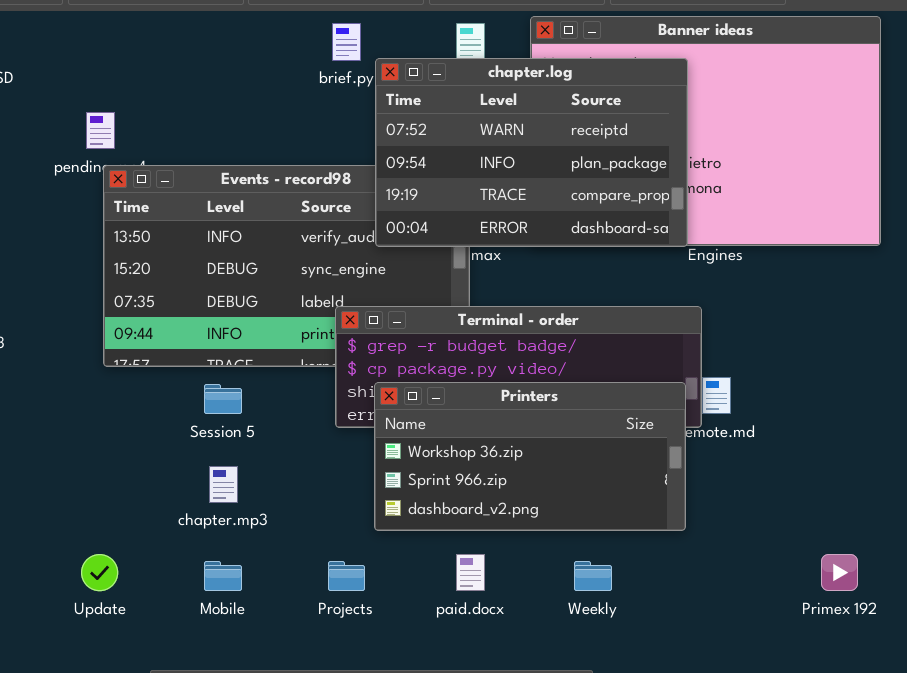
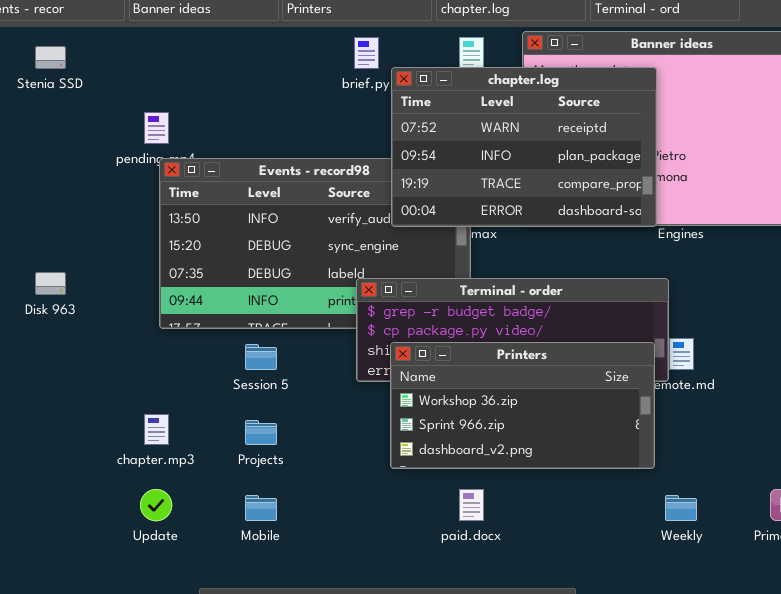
chapter.mp3: [209,466,238,503] -> [144,414,169,445], moved
Projects: [328,561,365,591] -> [245,420,277,445], moved
Weekly: [574,561,612,591] -> [665,495,697,521], moved

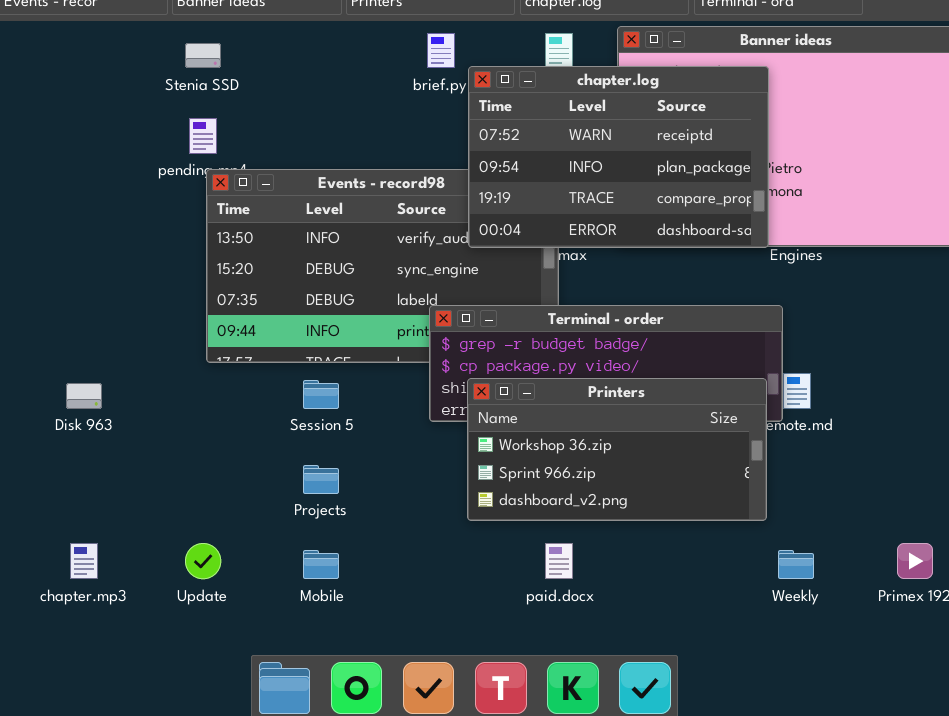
Stenia SSD: [35,46,66,69] -> [185,43,221,68], moved
Disk 963: [35,272,66,295] -> [66,383,102,409], moved
chapter.mp3: [144,414,169,445] -> [70,543,98,579], moved

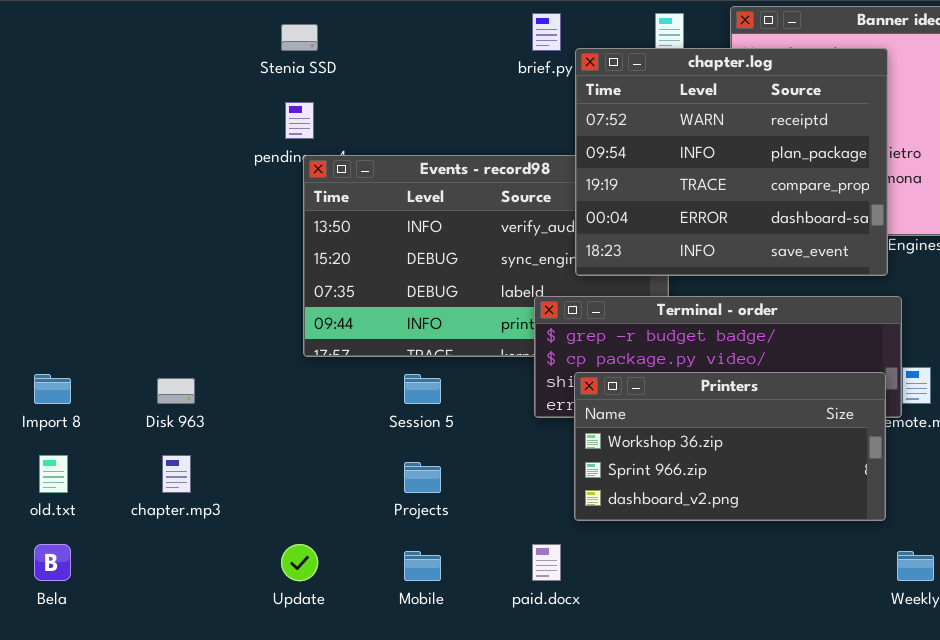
chapter.log: [468,66,769,248] -> [575,48,888,276], resized
chapter.mp3: [70,543,98,579] -> [162,455,191,493], moved
paid.docx: [545,543,573,579] -> [532,544,561,581], moved

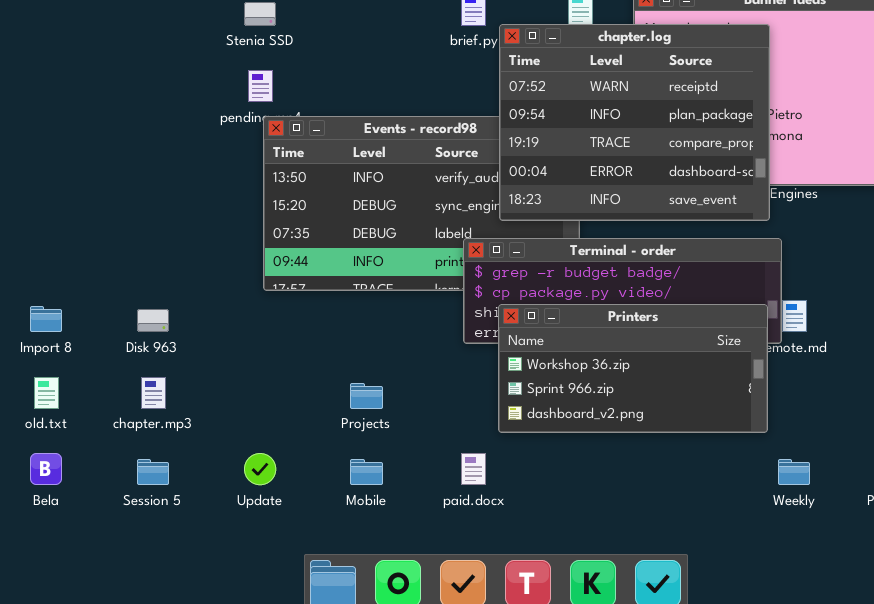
Session 5: [404,374,441,404] -> [137,459,169,485], moved

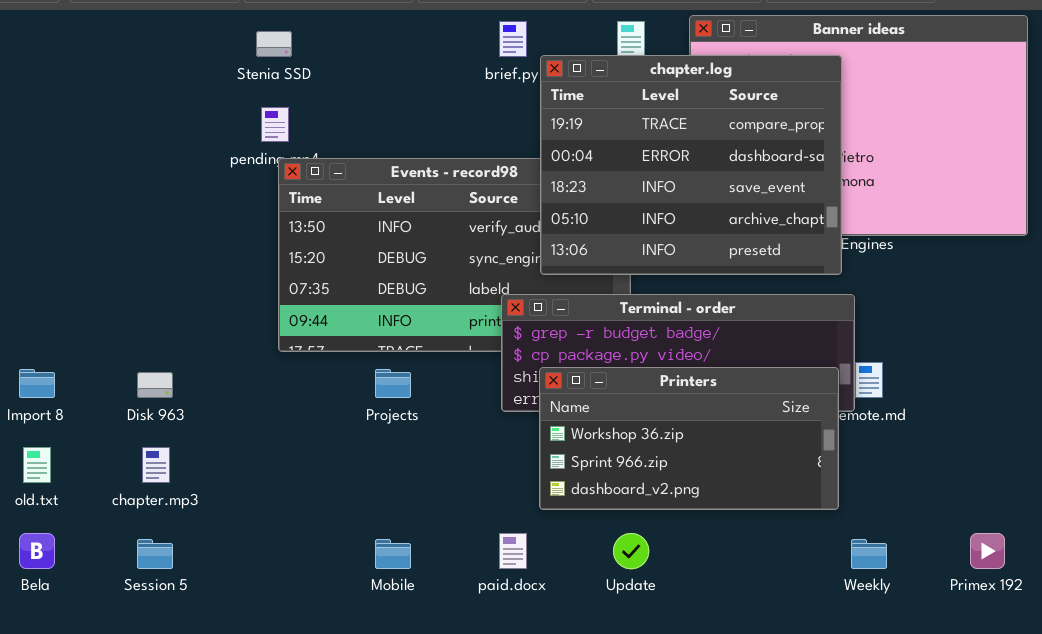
chapter.log: [499,24,770,221] -> [540,55,842,275], scrolled down 2 rows
Projects: [350,383,383,409] -> [375,369,411,398], moved
Update: [244,453,276,485] -> [613,533,649,569], moved

